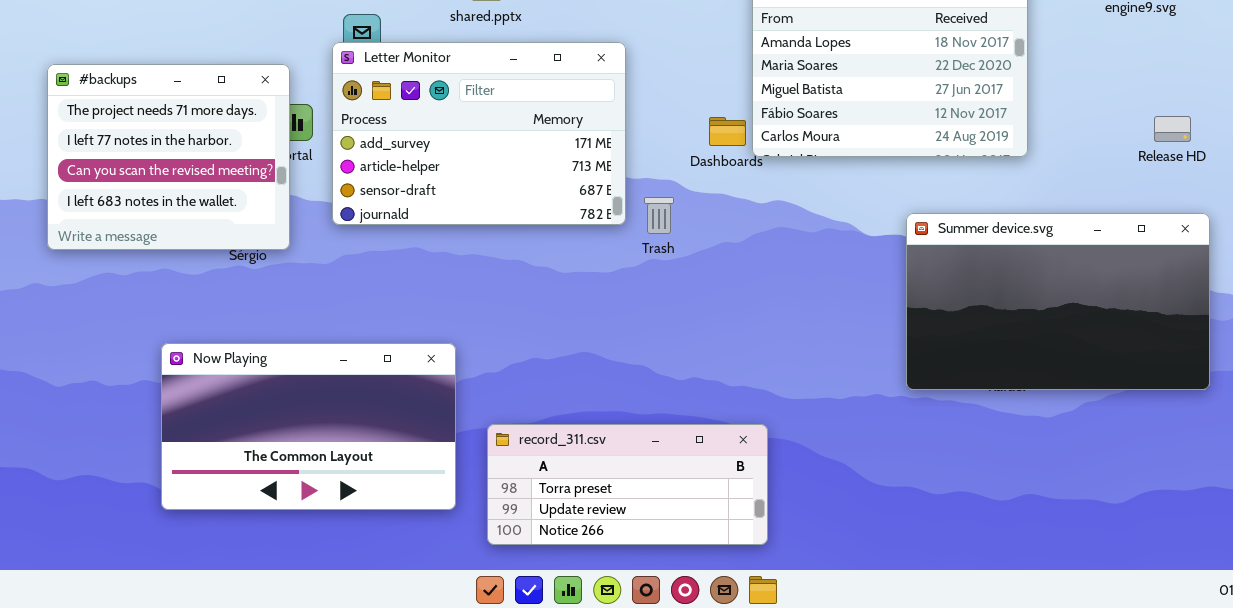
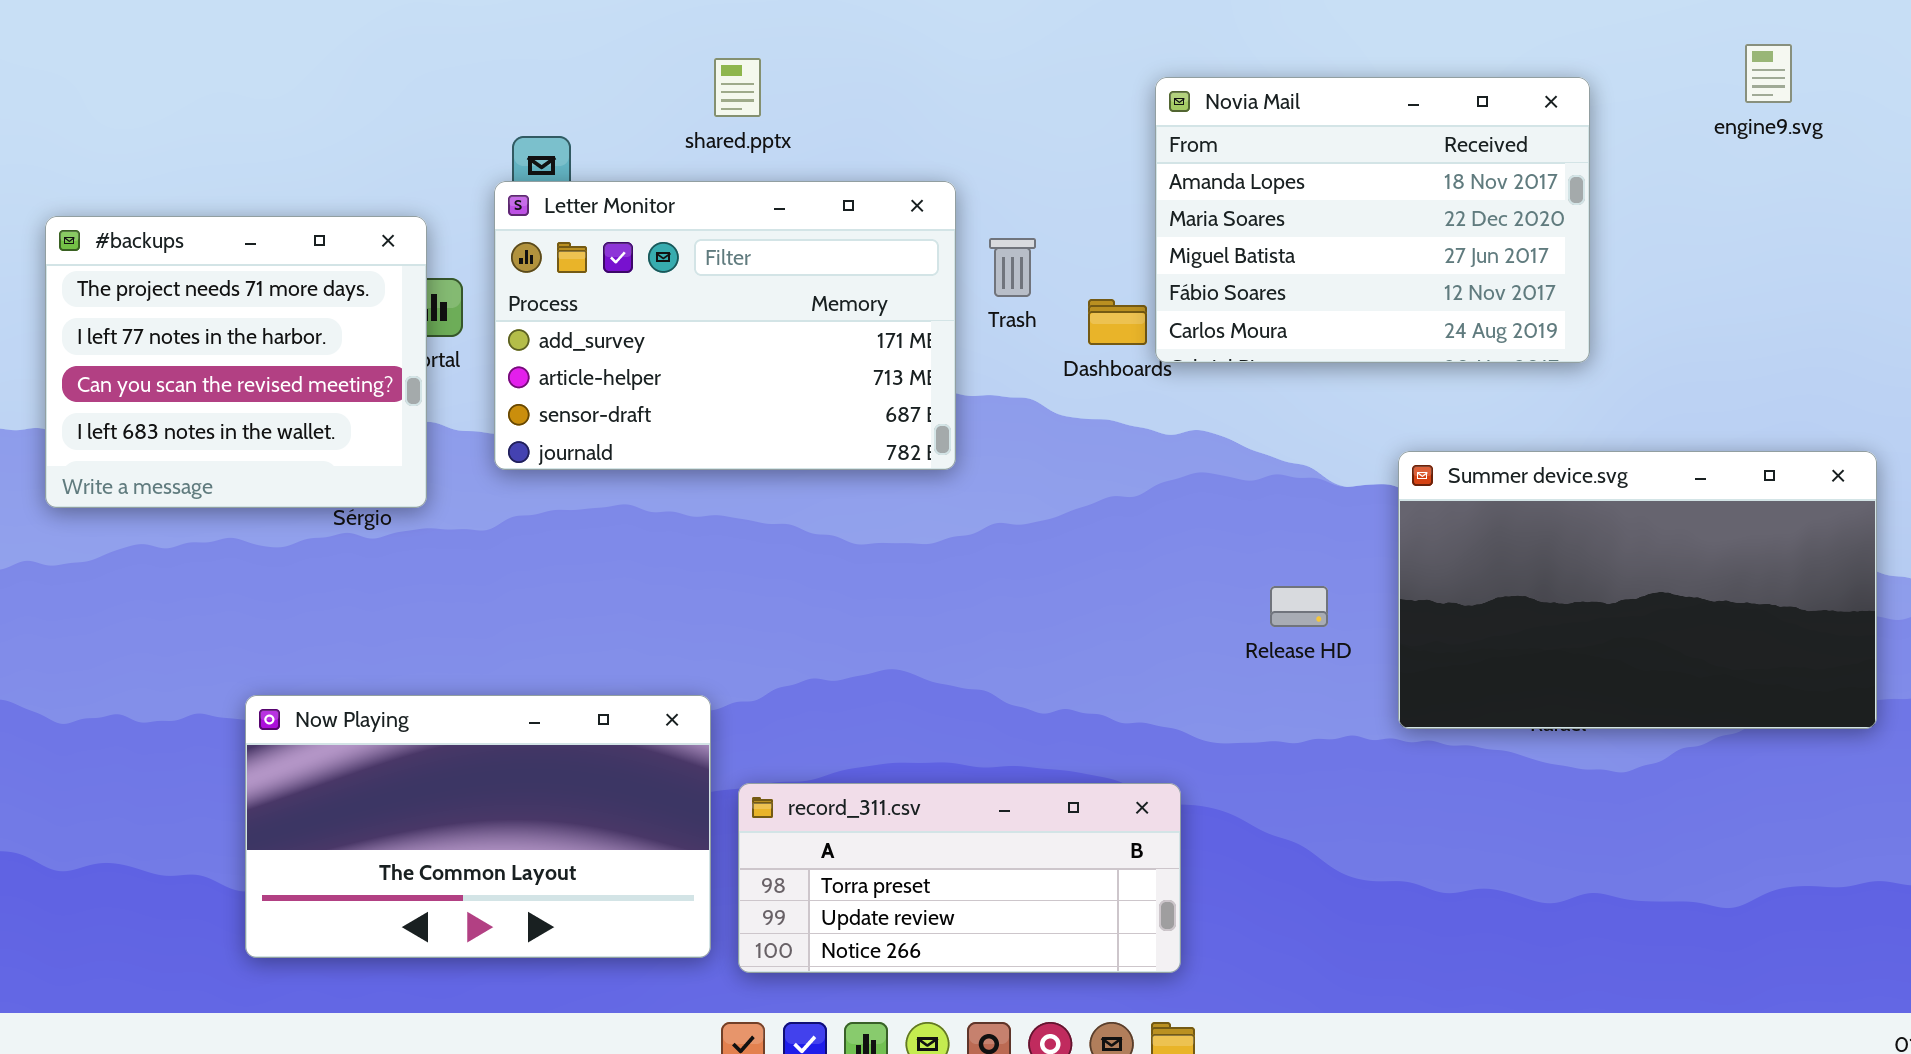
Release HD: [1154,116,1191,142] -> [1270,586,1328,627], moved
Trash: [644,197,674,234] -> [989,238,1036,297], moved
Now Playing: [161,343,456,510] -> [245,695,711,958], moved

